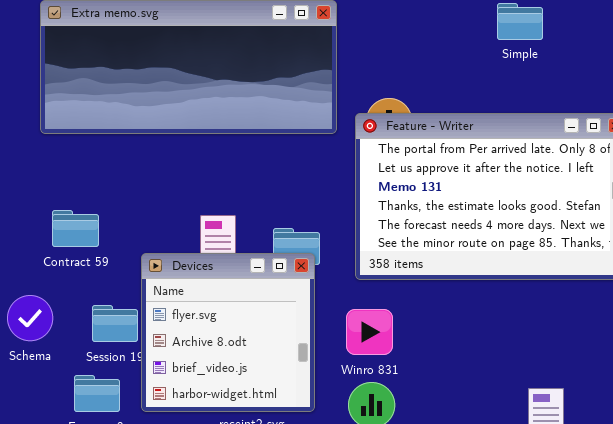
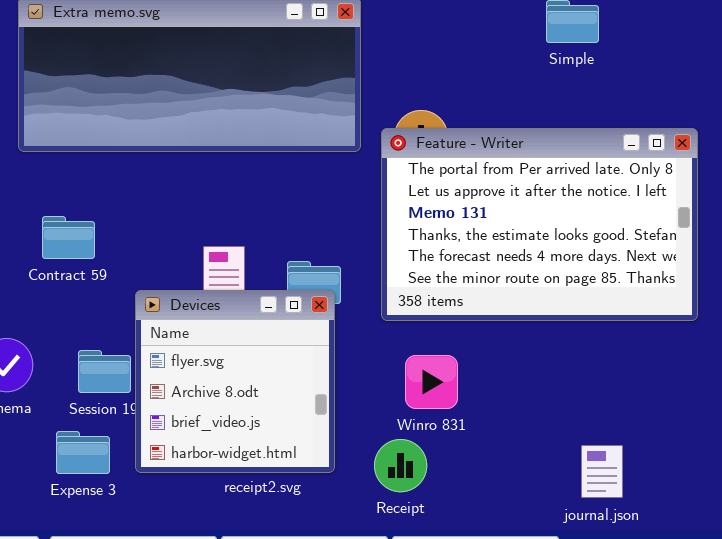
Contract 59: [52,210,99,247] -> [42,216,95,259], moved
Winro 831: [346,309,393,355] -> [405,355,458,409], moved

